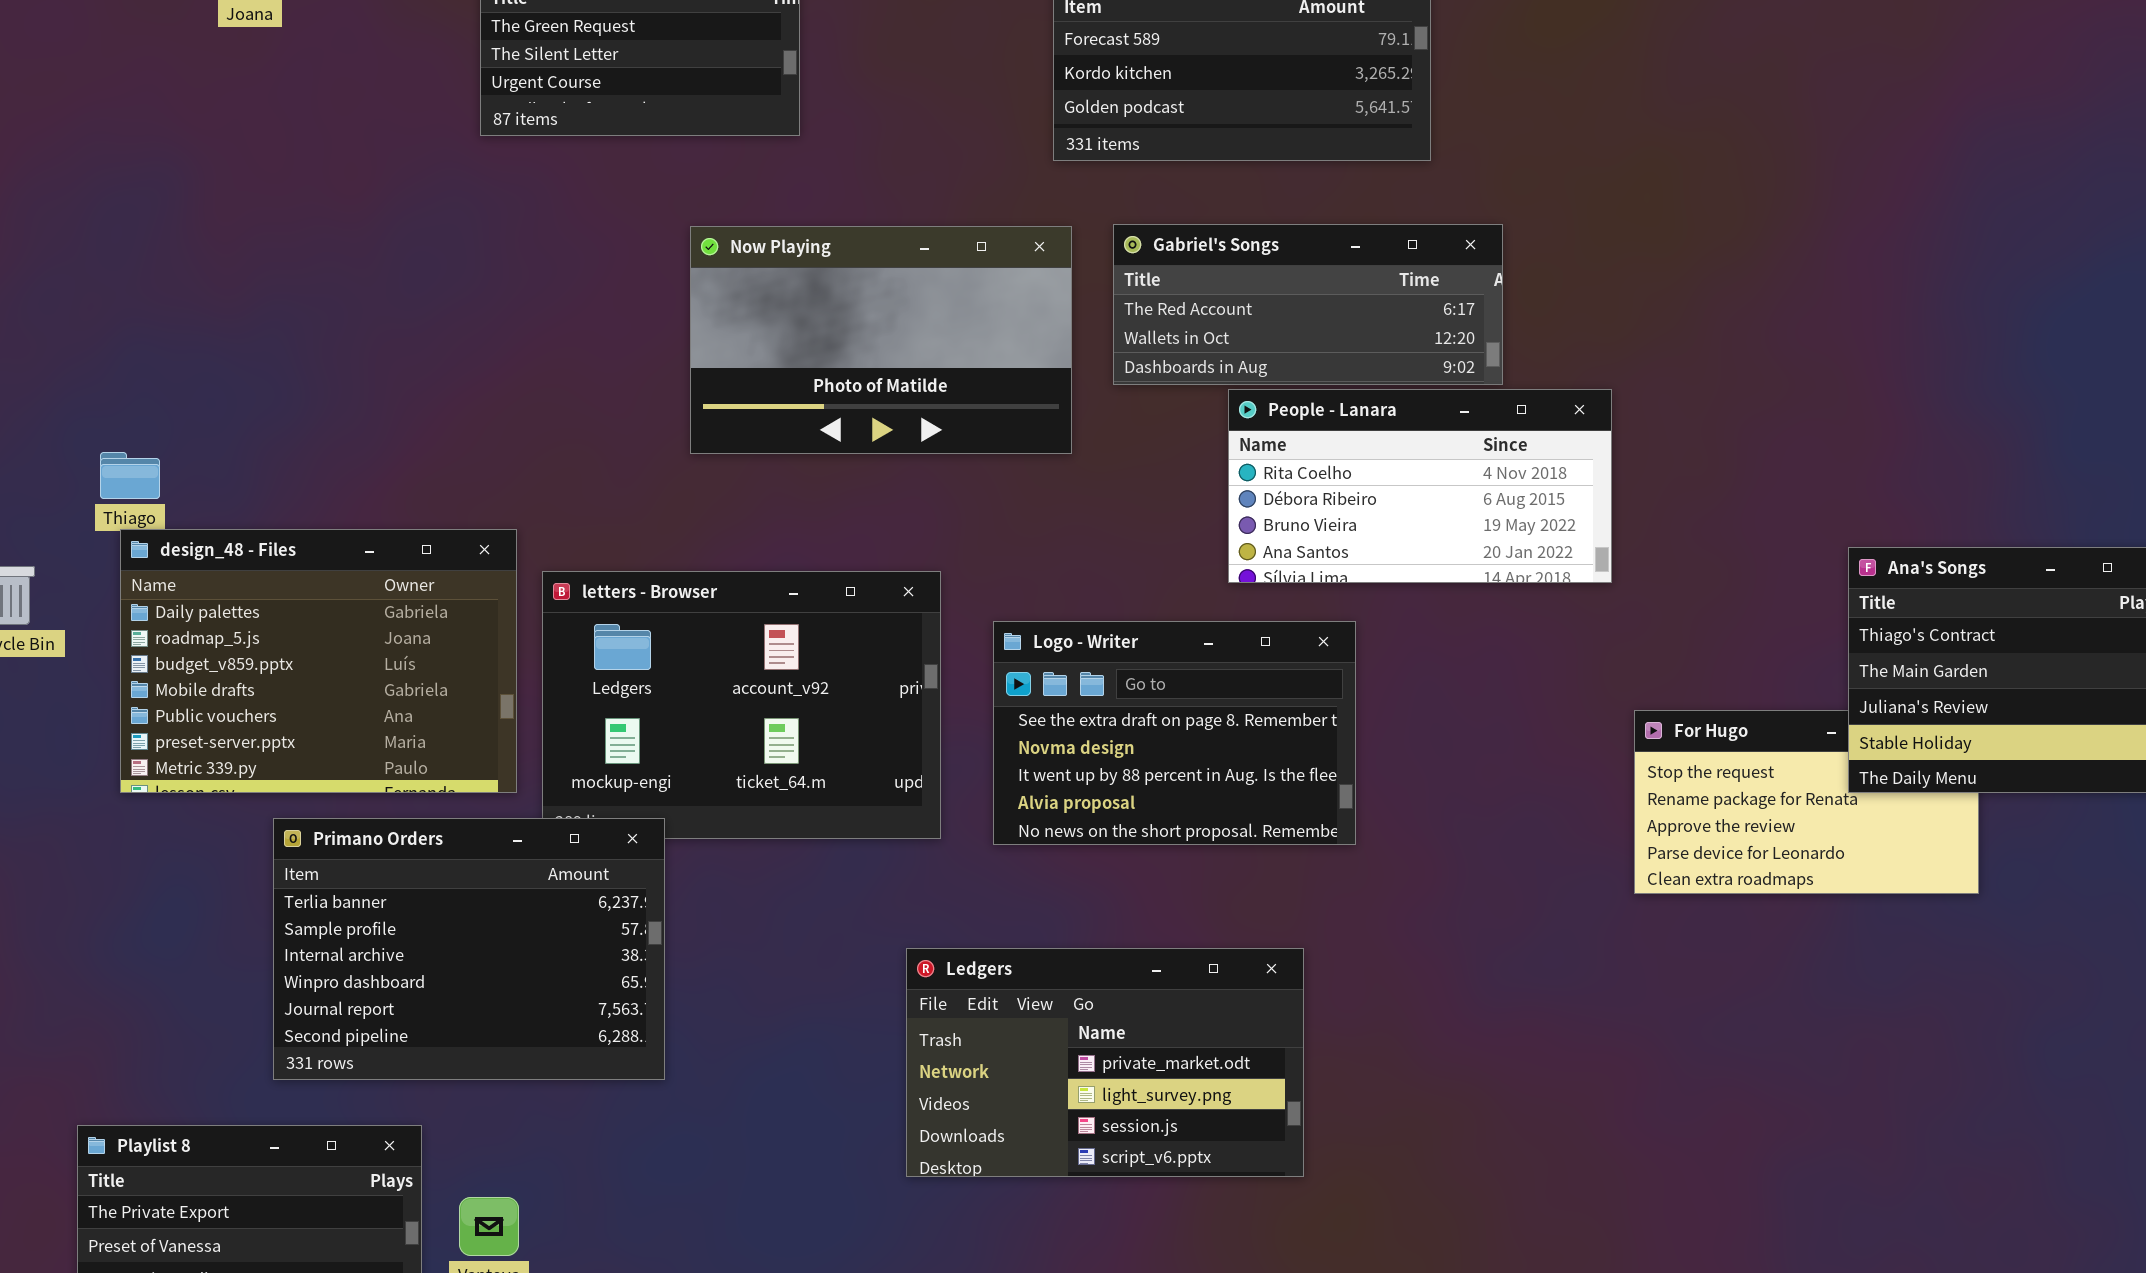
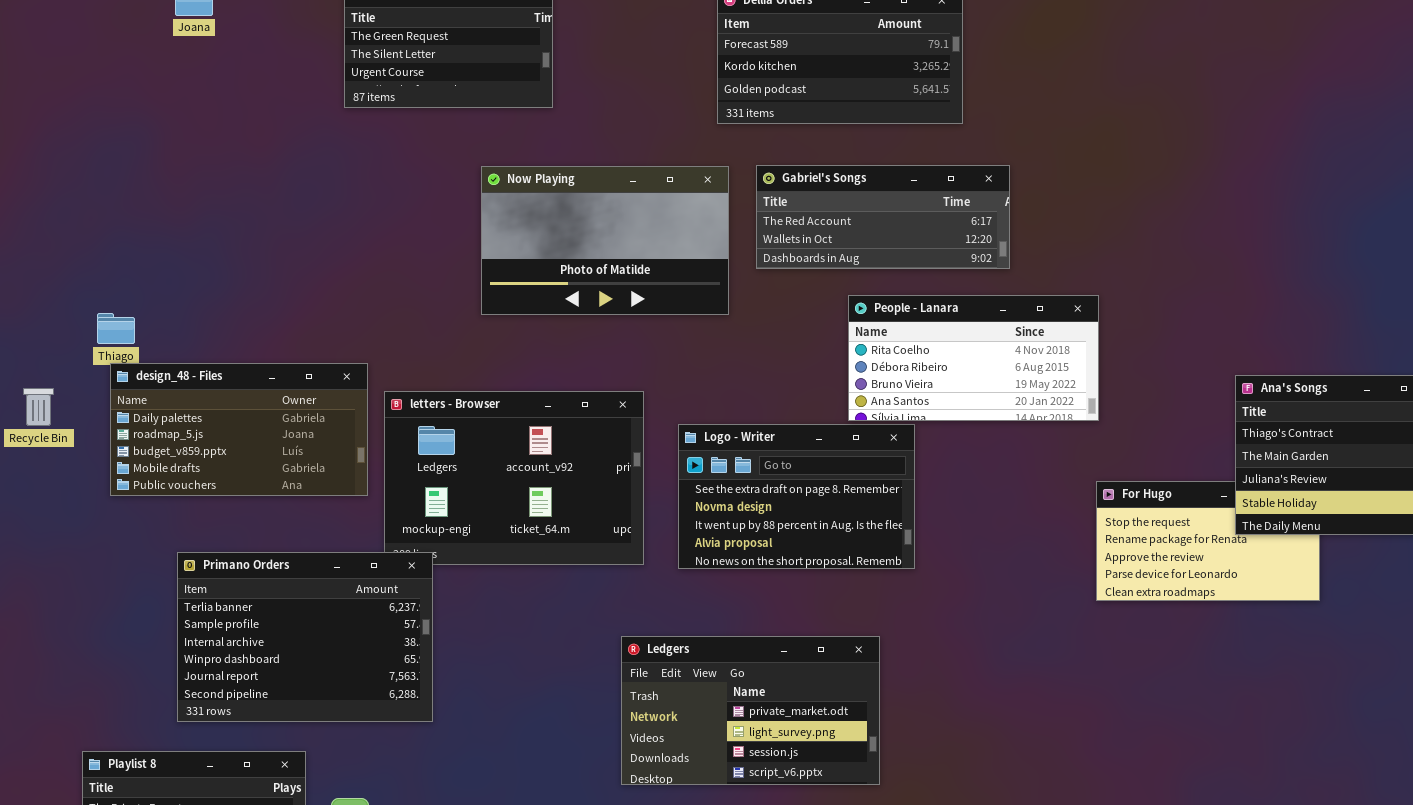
People - Lanara: [1228,389,1612,583] -> [848,295,1099,421], moved
design_48 - Files: [120,529,517,793] -> [110,363,368,496], resized
Primano Orders: [273,818,665,1080] -> [177,552,433,722], moved

